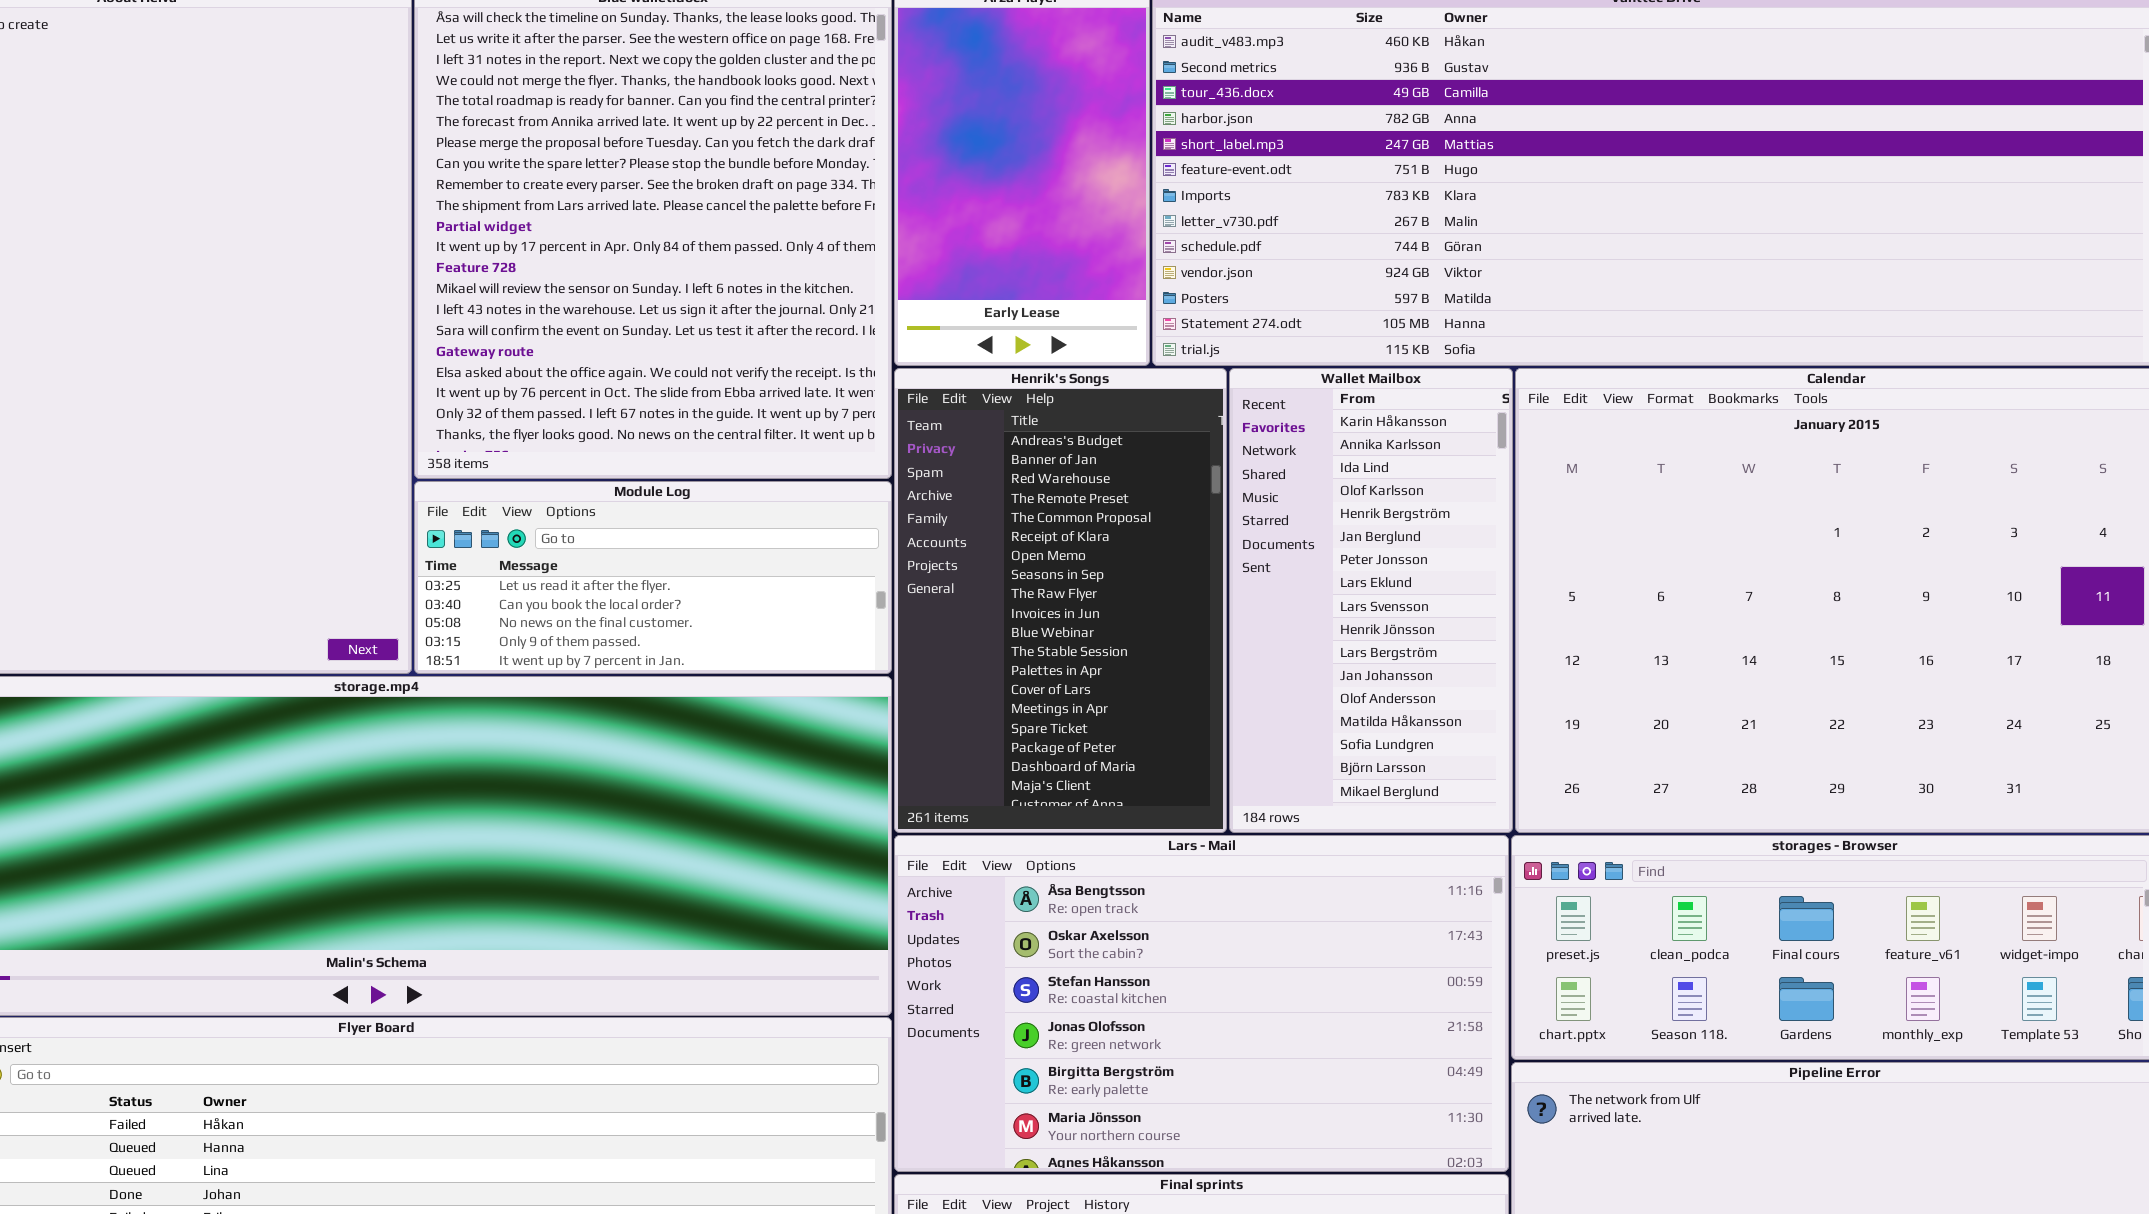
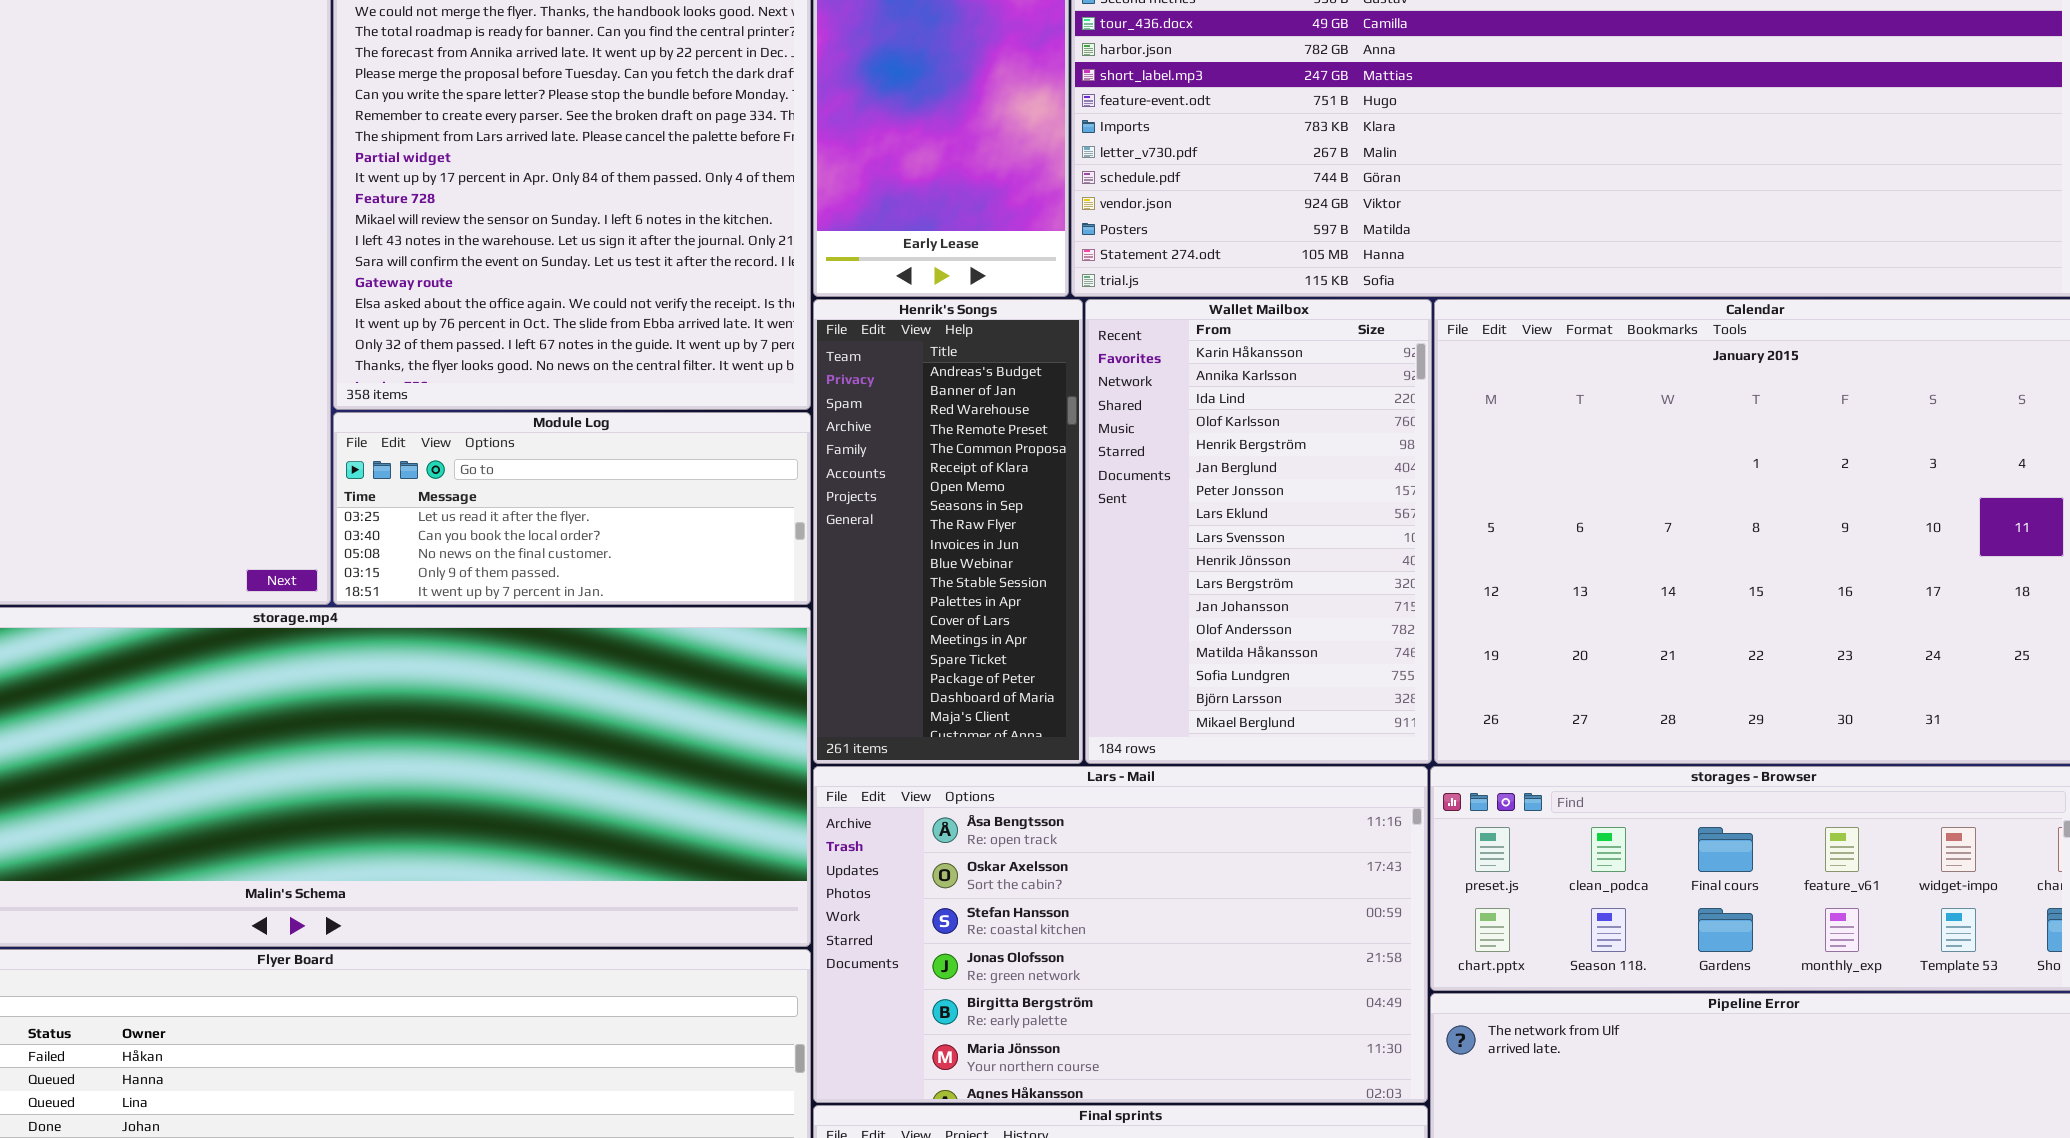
Henrik's Songs: [894,368,1227,833] -> [813,299,1083,764], resized
Wallet Mailbox: [1229,368,1513,833] -> [1085,299,1432,764], resized

